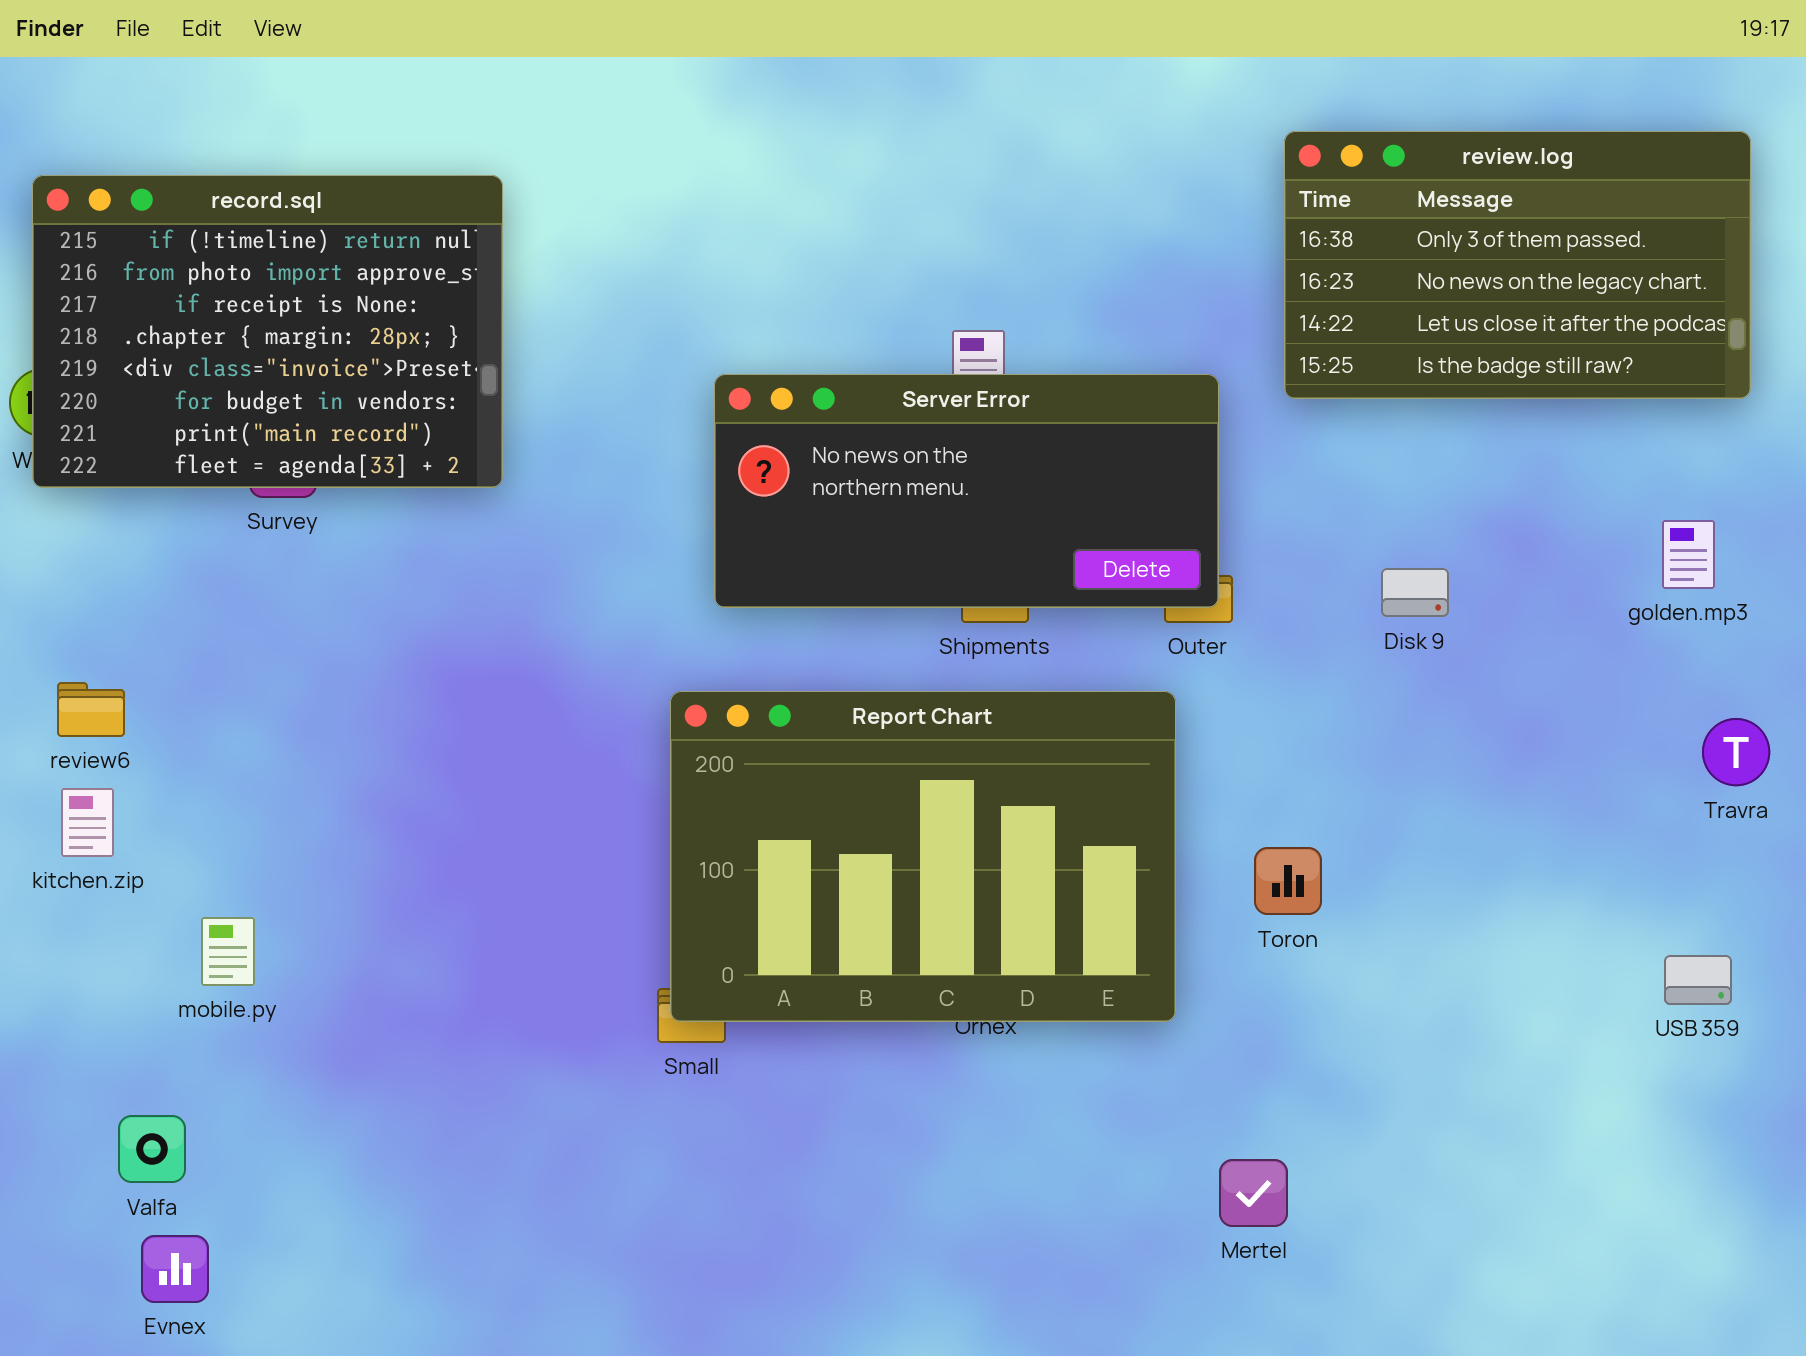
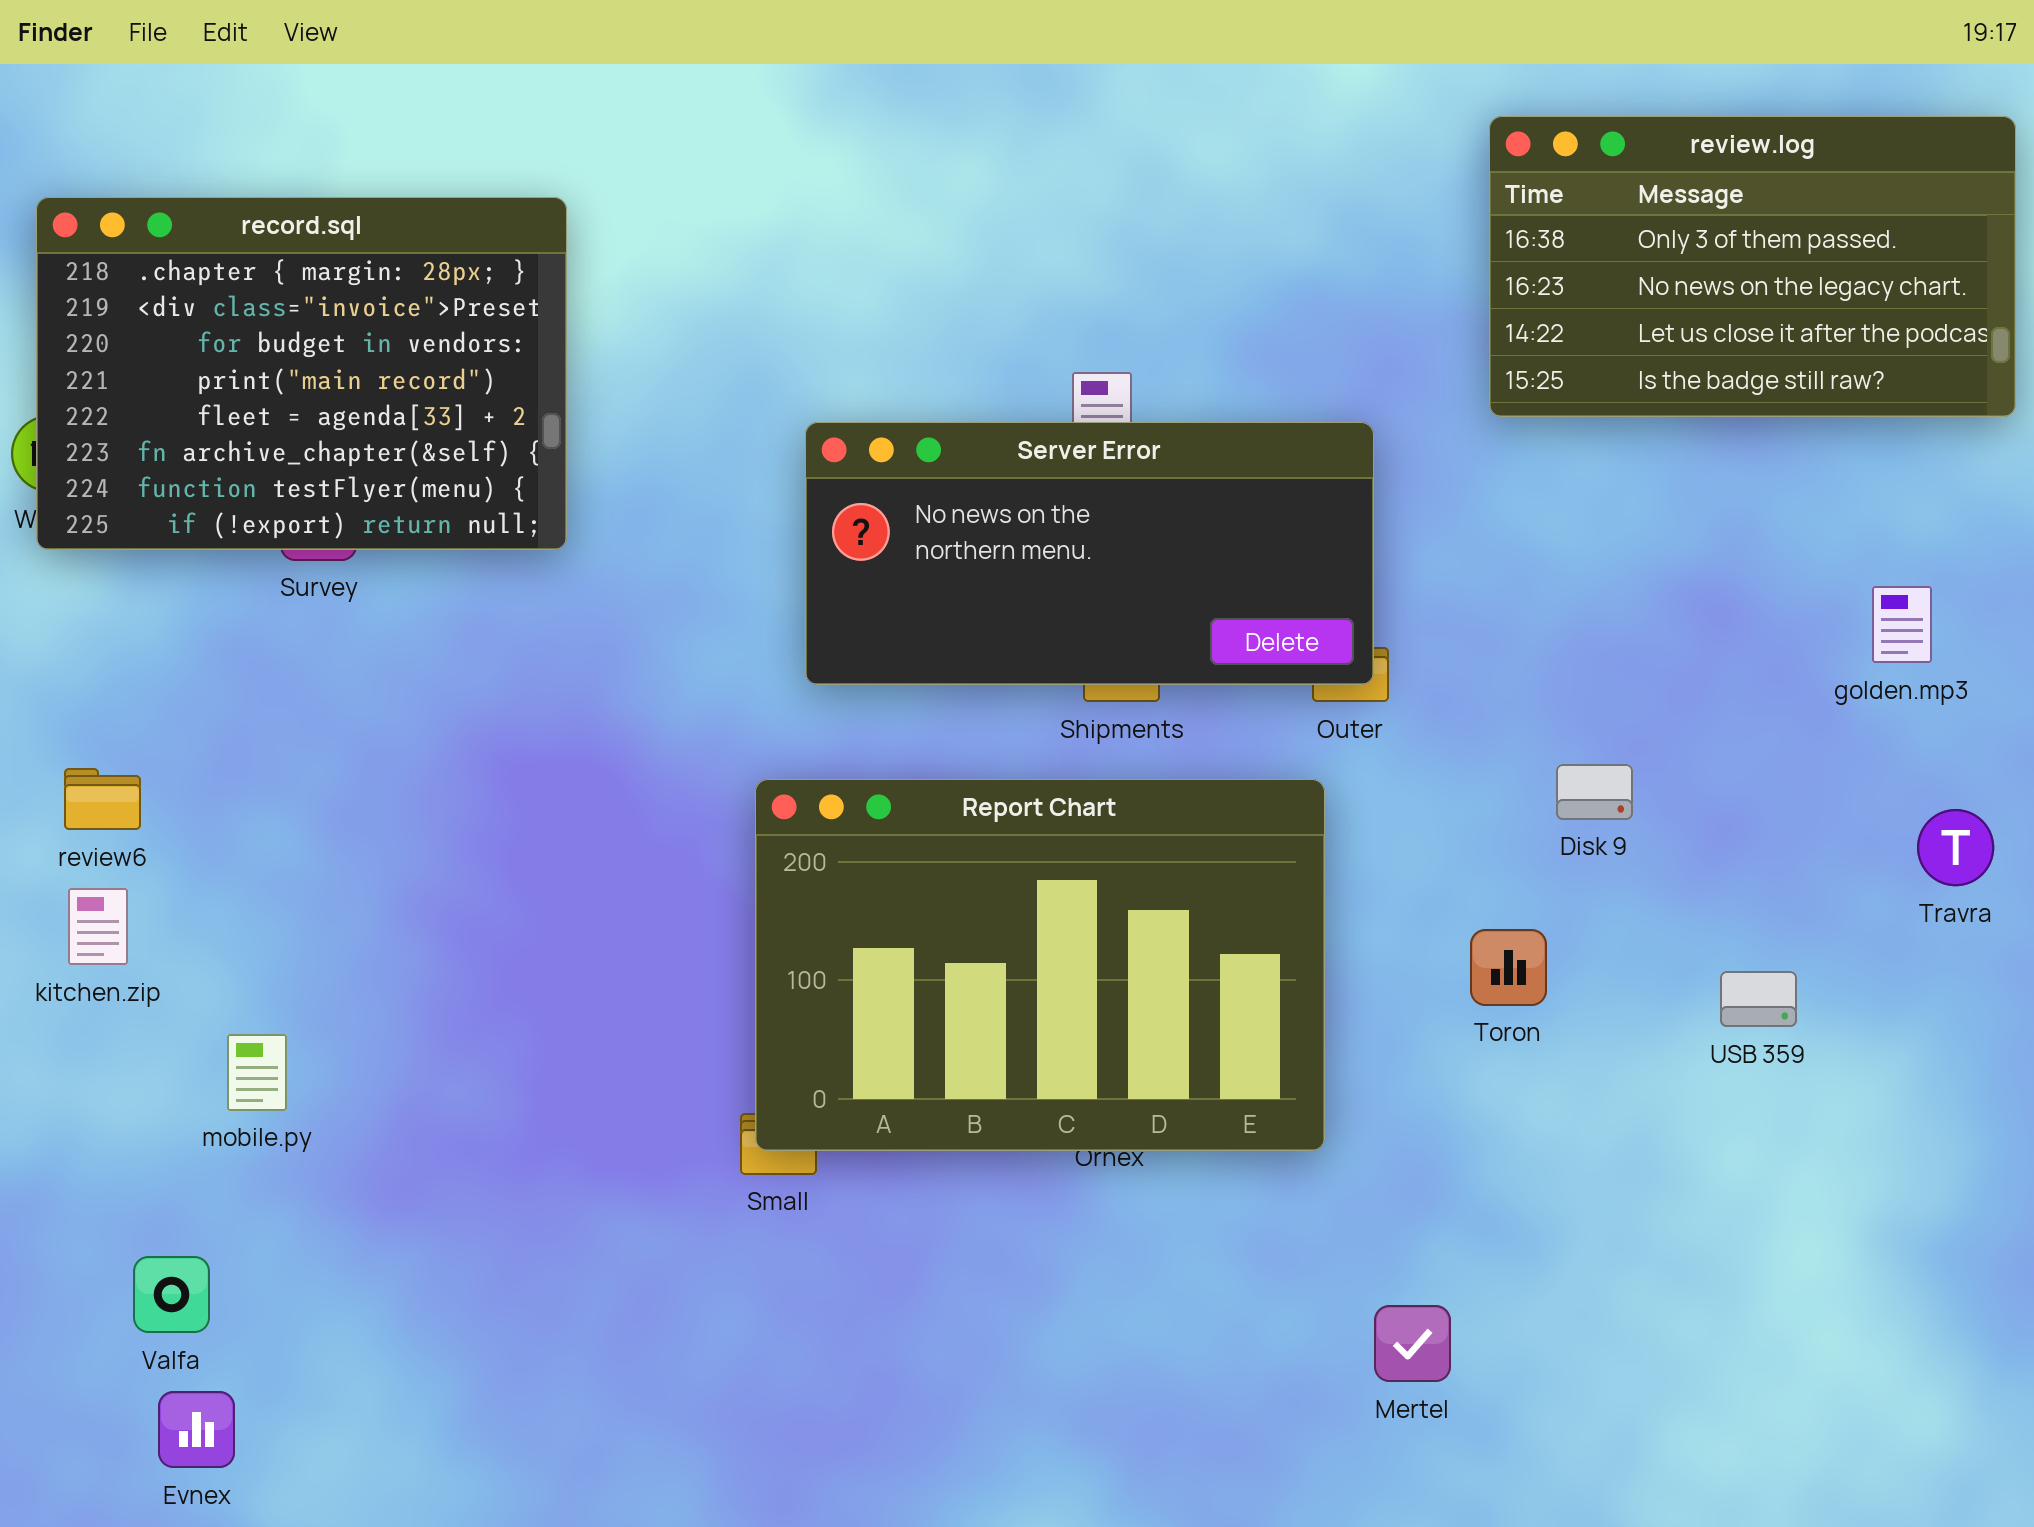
review.log: [1284,131,1751,399] -> [1489,116,2016,417], moved
record.sql: [32,175,503,488] -> [36,197,567,550], scrolled down 3 rows
Disk 9: [1381,568,1449,617] -> [1556,764,1633,820], moved
Toron: [1254,847,1322,915] -> [1470,929,1547,1006], moved
USB 359: [1664,955,1732,1005] -> [1720,971,1797,1027], moved

